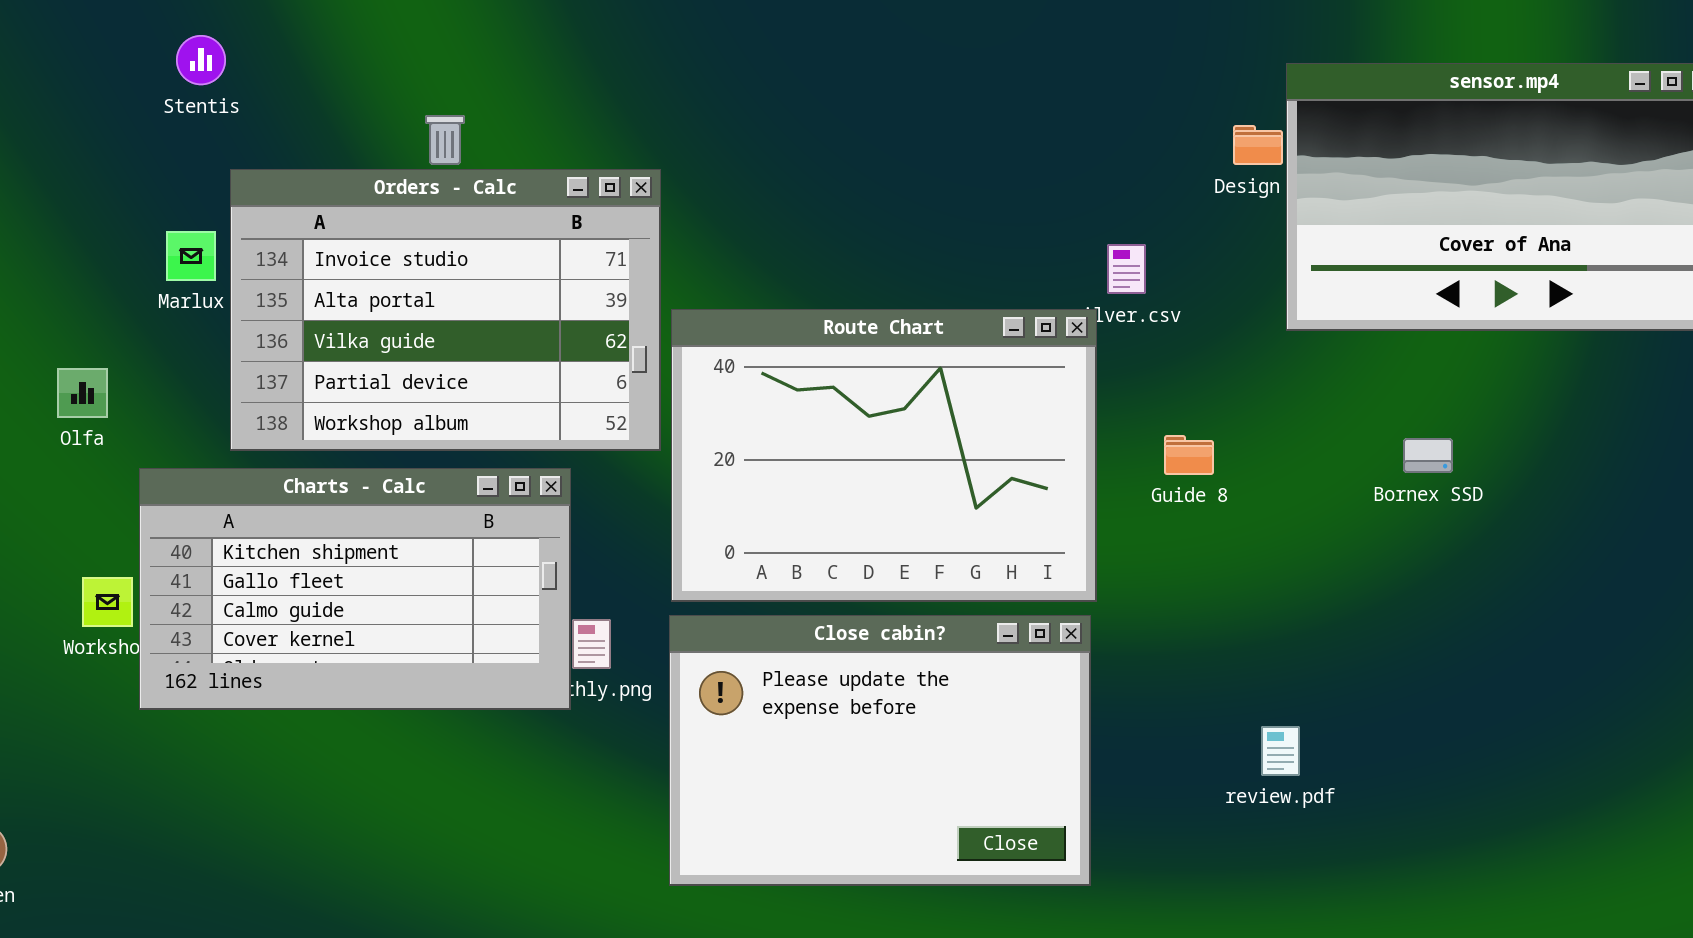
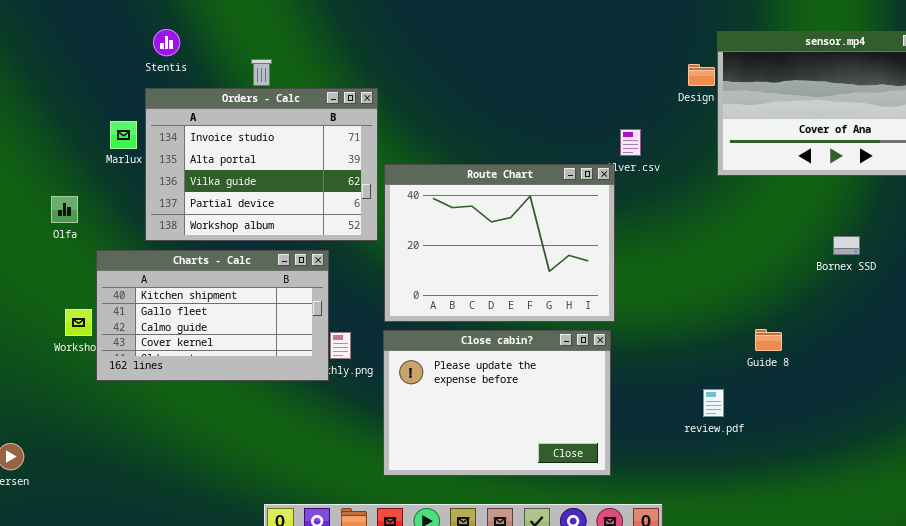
Stentis: [176,35,226,85] -> [153,29,180,56], moved
Guide 8: [1164,435,1214,475] -> [755,329,782,351], moved
Bornex SSD: [1403,438,1453,473] -> [833,236,860,255], moved

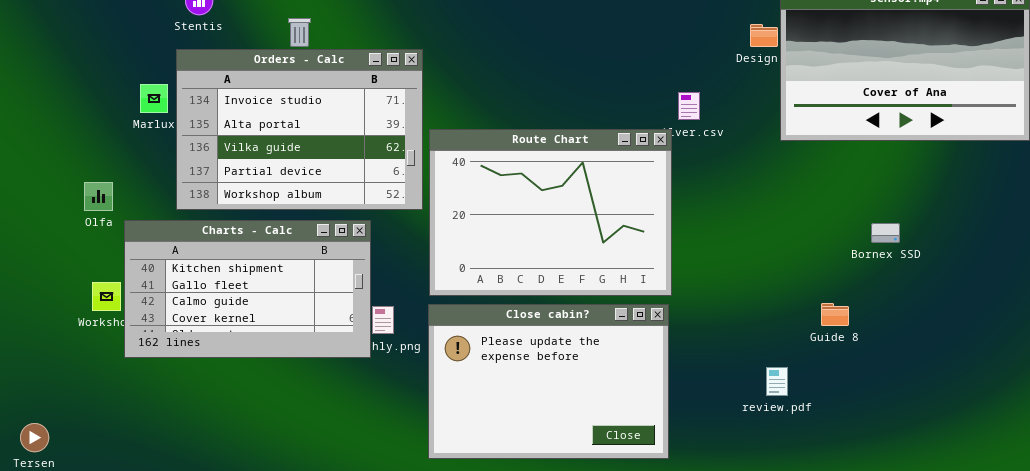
Olfa: [51,196,78,223] -> [84,182,113,211], moved
Bornex SSD: [833,236,860,255] -> [871,223,900,243], moved

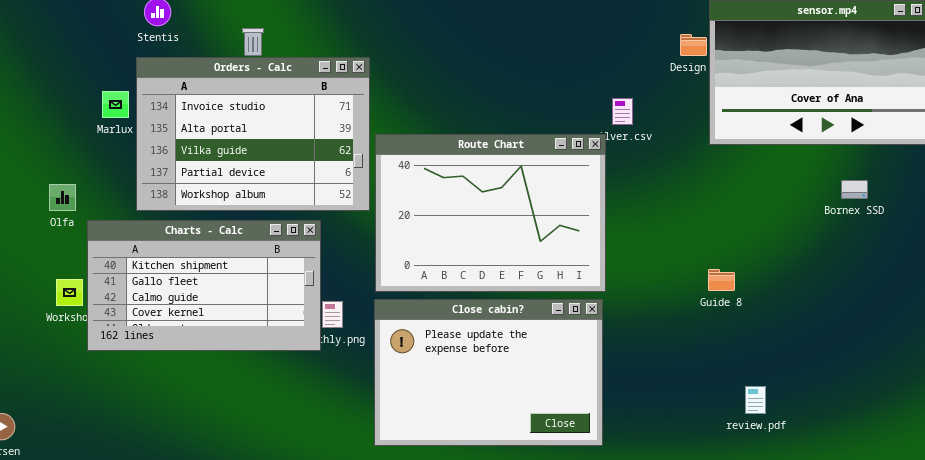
Bornex SSD: [871,223,900,243] -> [841,180,868,199], moved
Guide 8: [821,303,849,326] -> [708,269,735,291], moved
review.pdf: [766,367,788,396] -> [745,386,766,414], moved

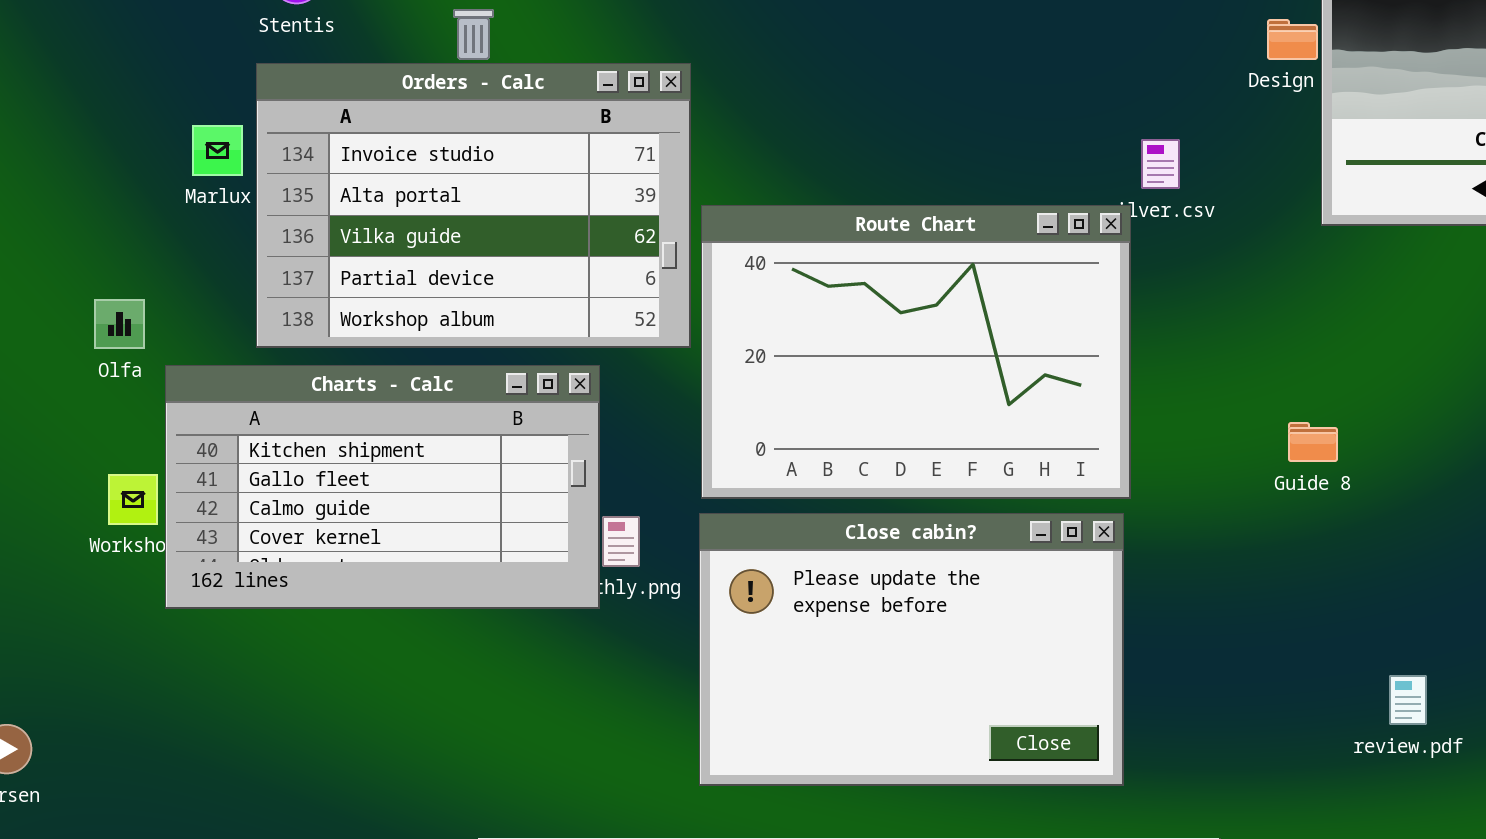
Guide 8: [708,269,735,291] -> [1288,422,1338,462], moved

